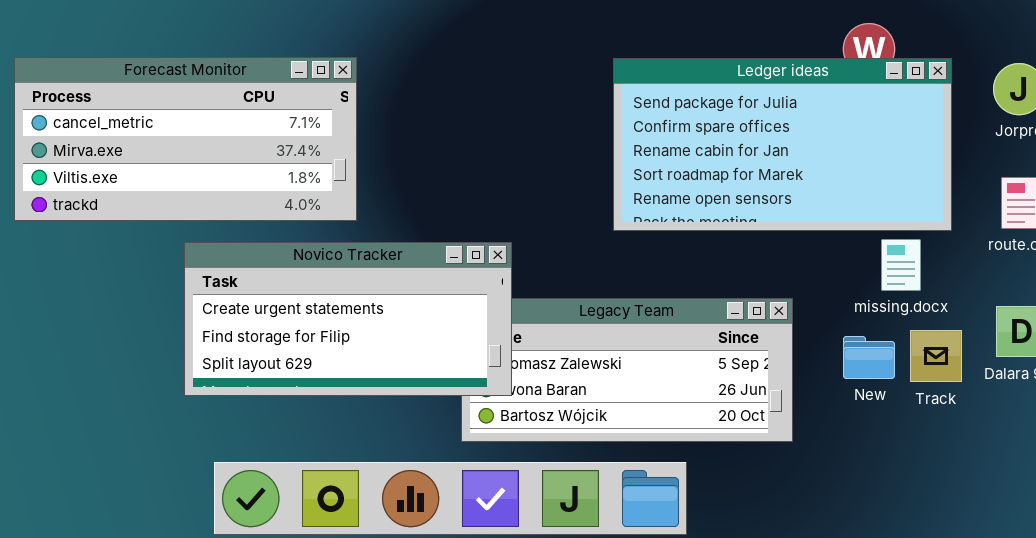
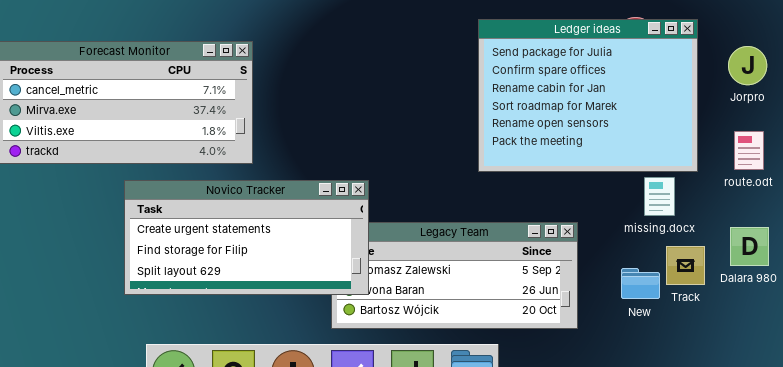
Ledger ideas: [613,58,952,231] -> [478,19,698,172], resized
New: [843,336,895,379] -> [621,268,660,299], moved

